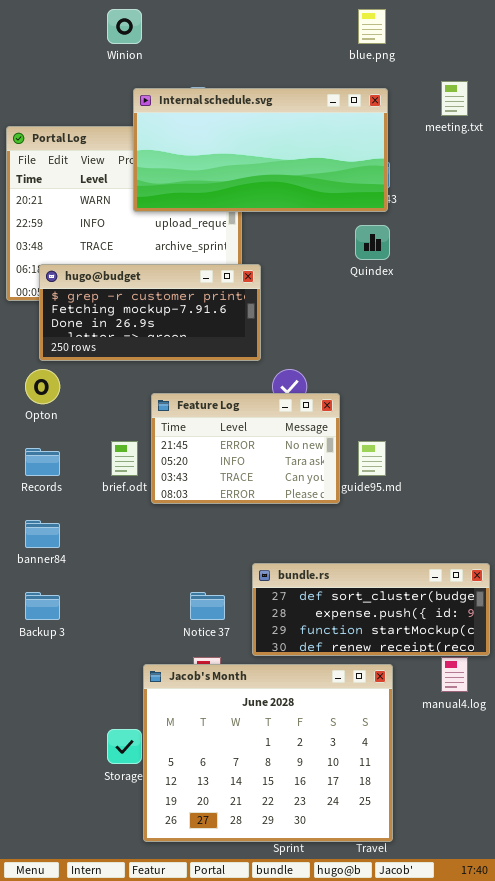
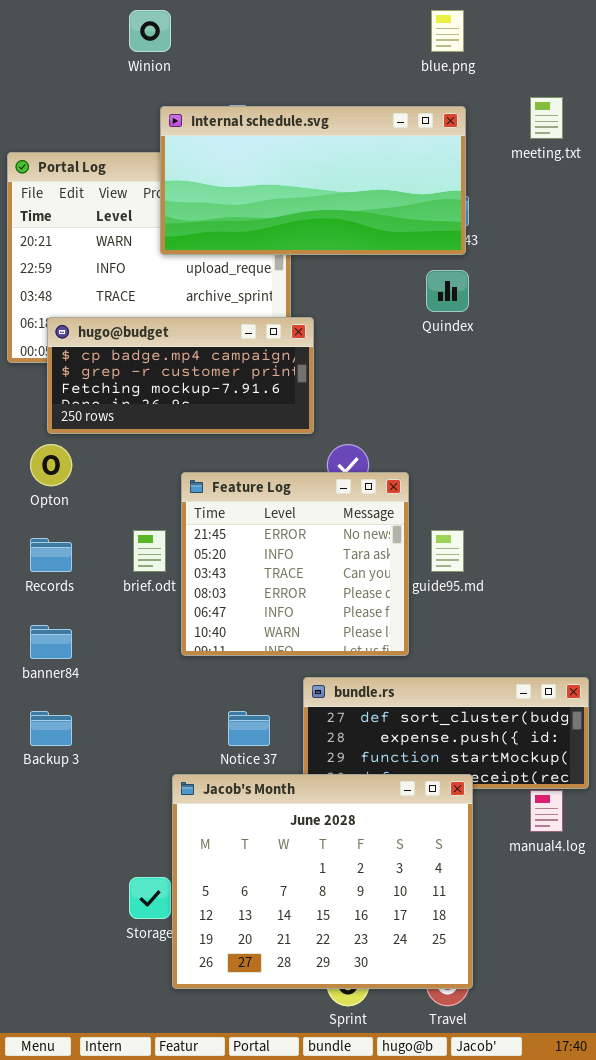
hugo@budget: [39,264,261,361] -> [47,317,314,434], scrolled up 1 row
Feature Log: [151,393,340,504] -> [181,472,409,656], resized
Jacob's Month: [143,664,393,842] -> [172,774,473,989], moved

